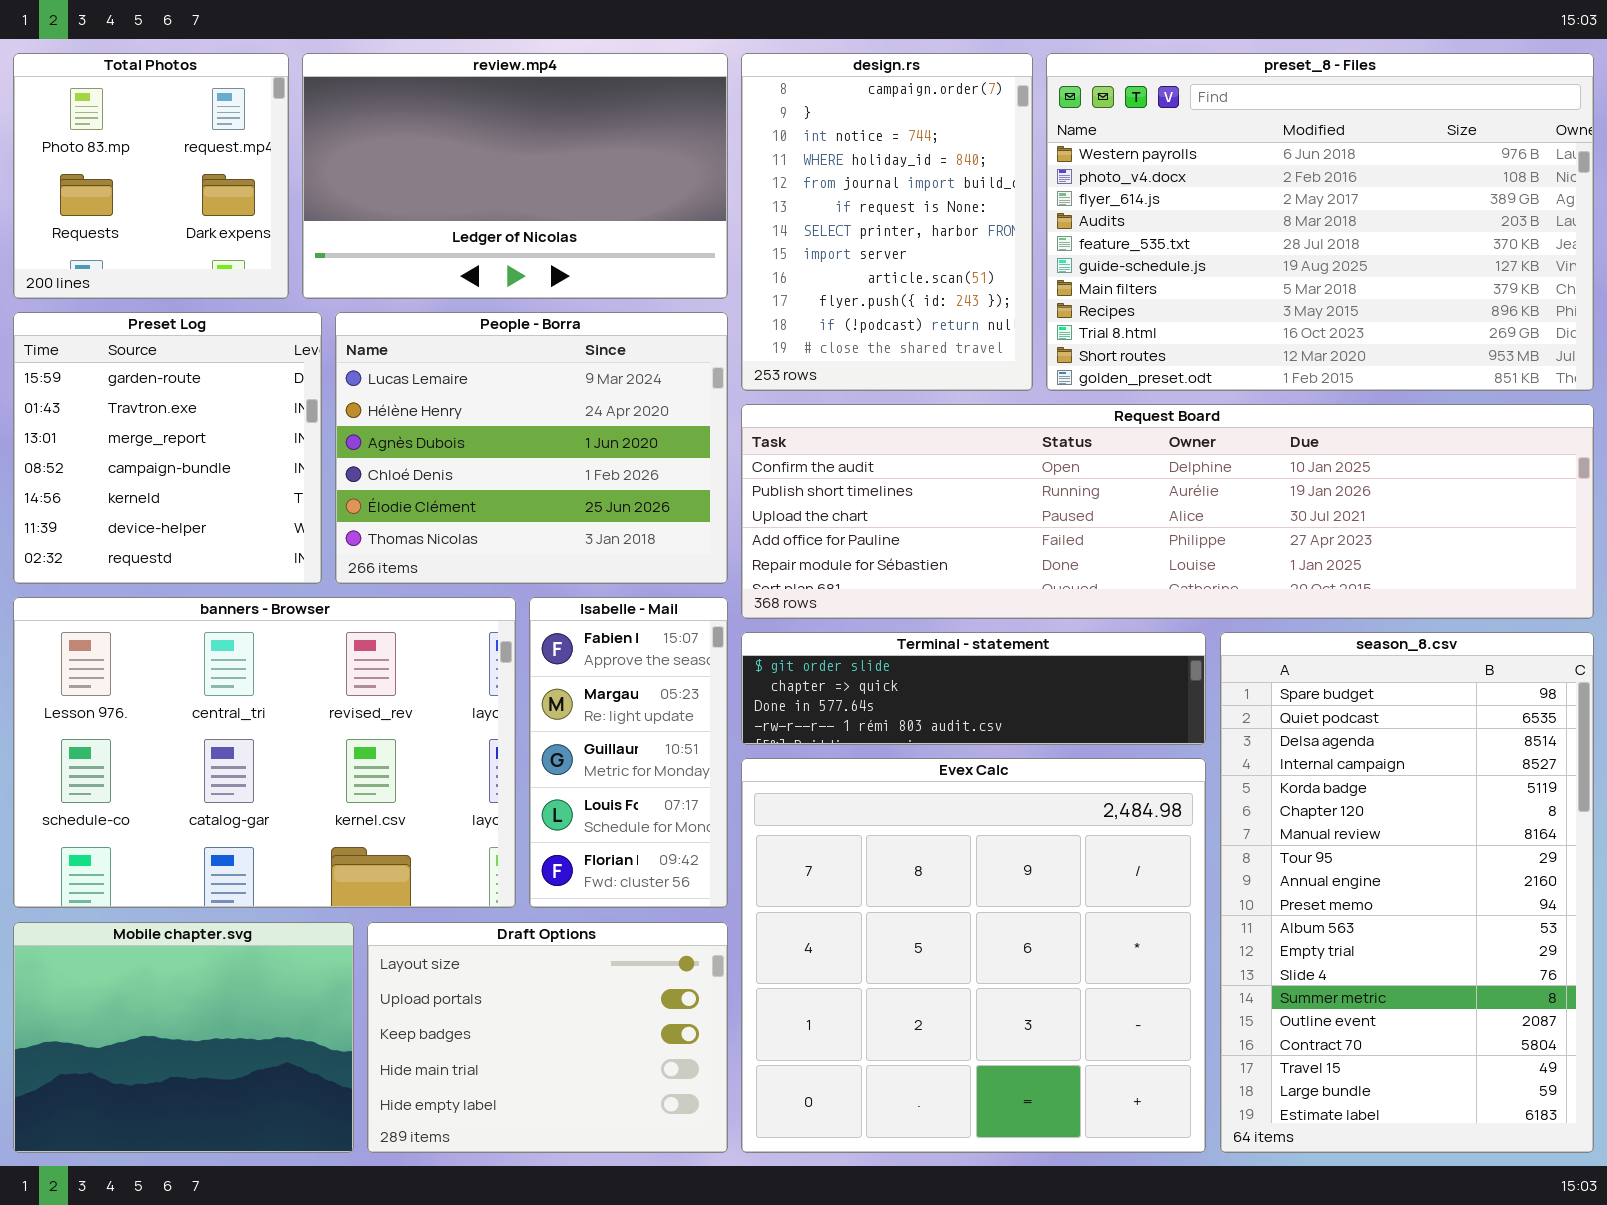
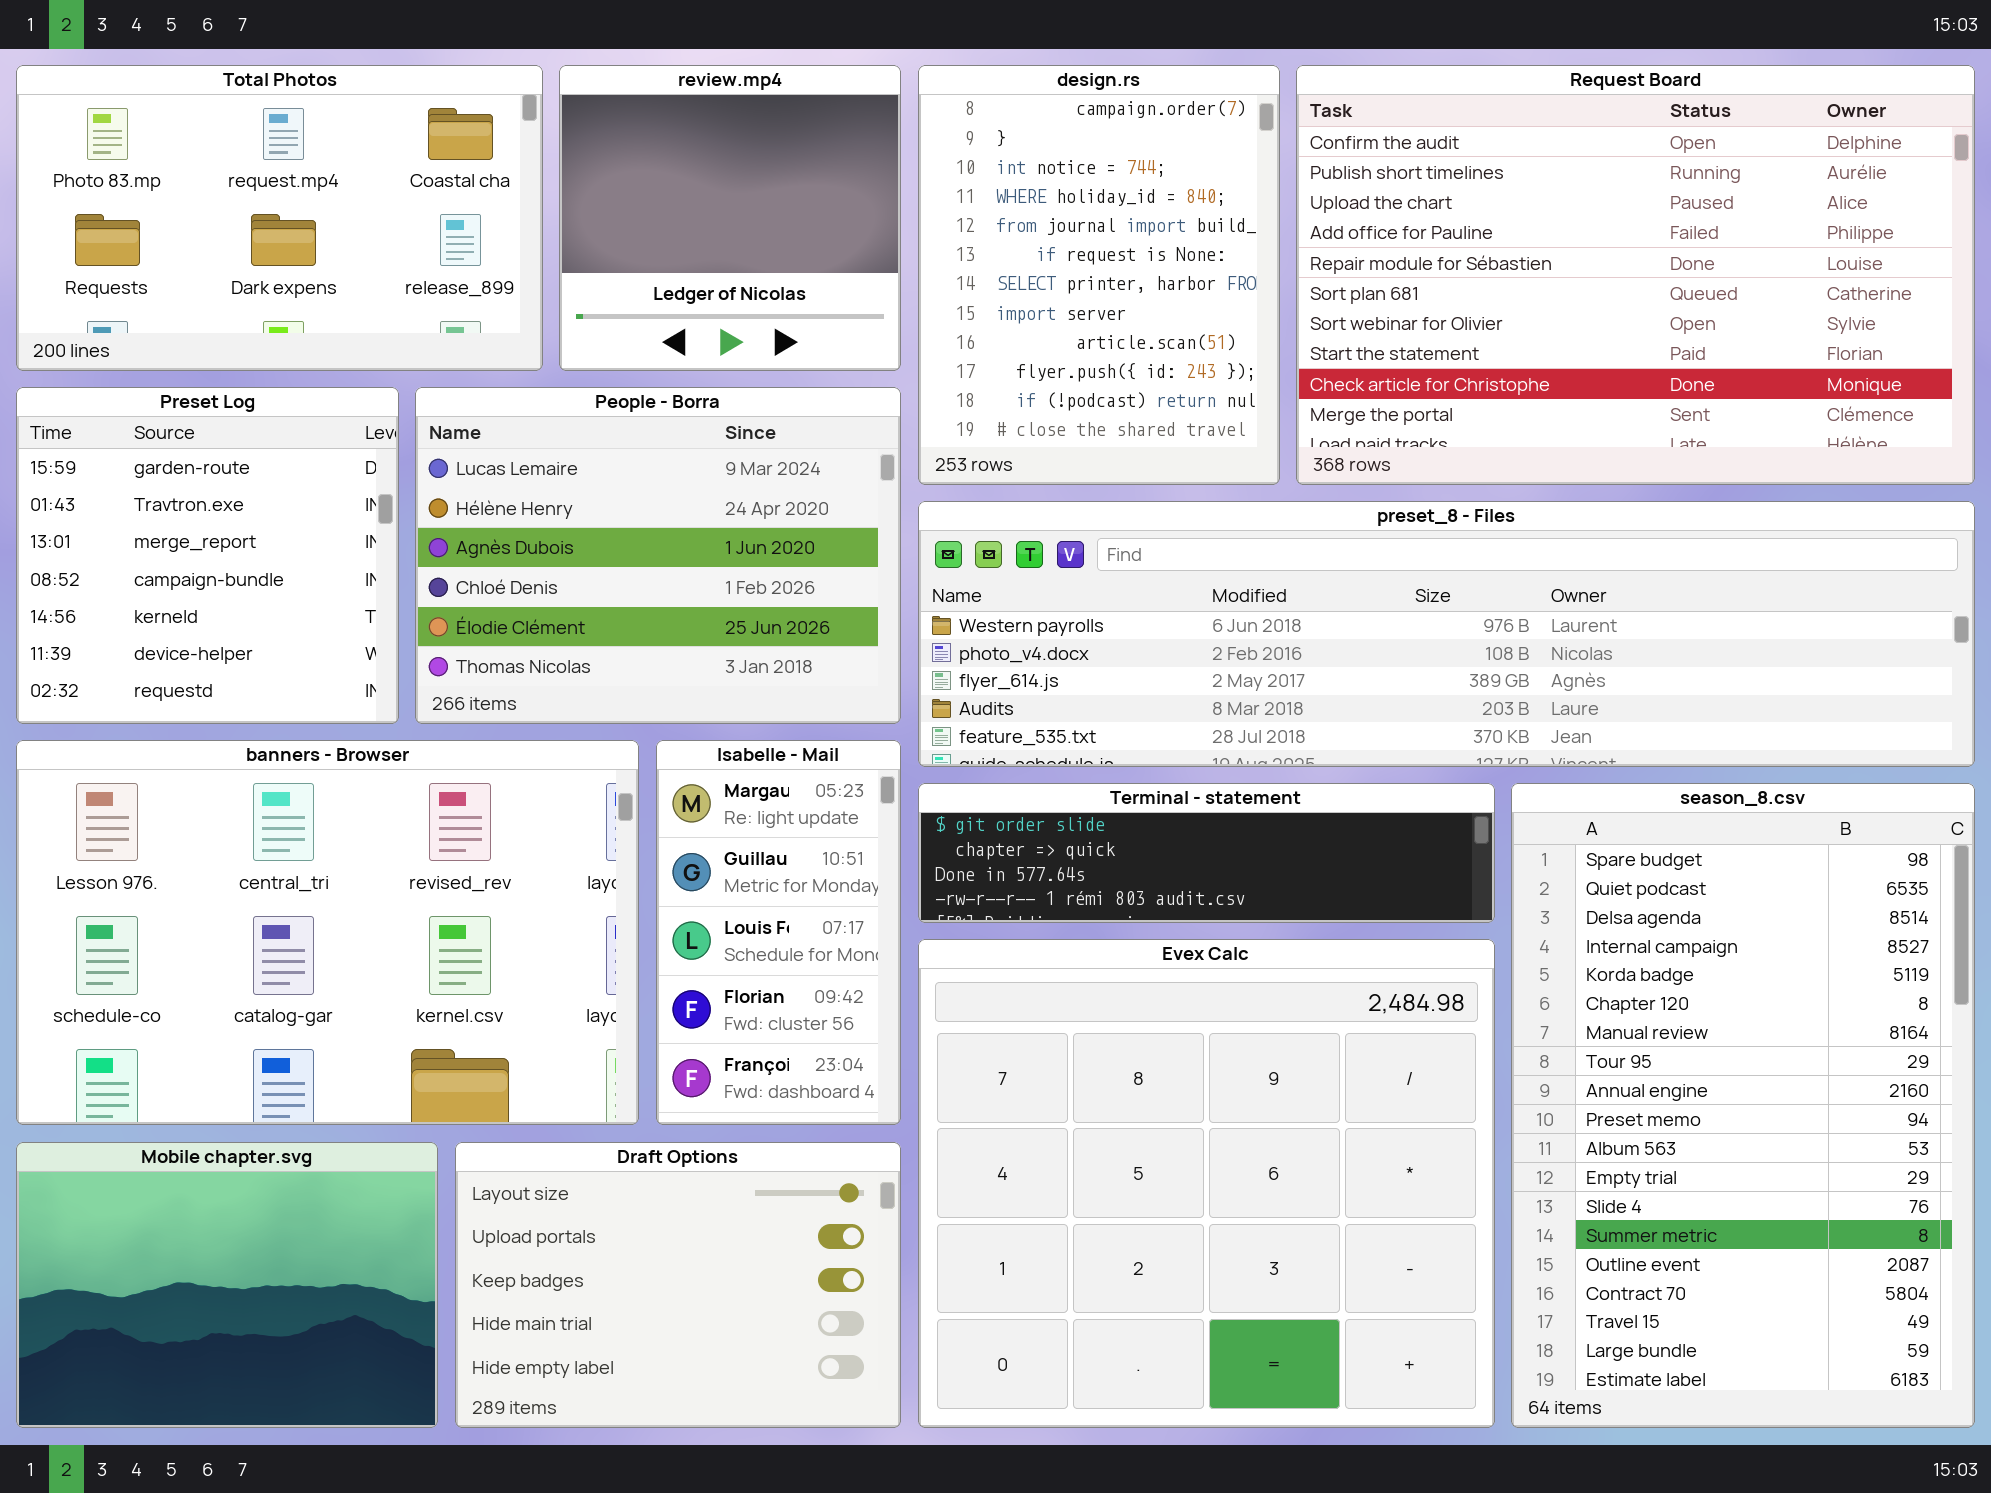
Total Photos: [13,53,289,299] -> [16,65,543,371], resized
review.mp4: [302,53,728,299] -> [559,65,901,371], resized
preset_8 - Files: [1046,53,1594,391] -> [918,501,1975,767], moved, resized
Request Board: [741,404,1594,619] -> [1296,65,1975,485], moved, resized
Isabelle - Mail: [529,597,728,908] -> [656,740,901,1125], scrolled down 1 row

